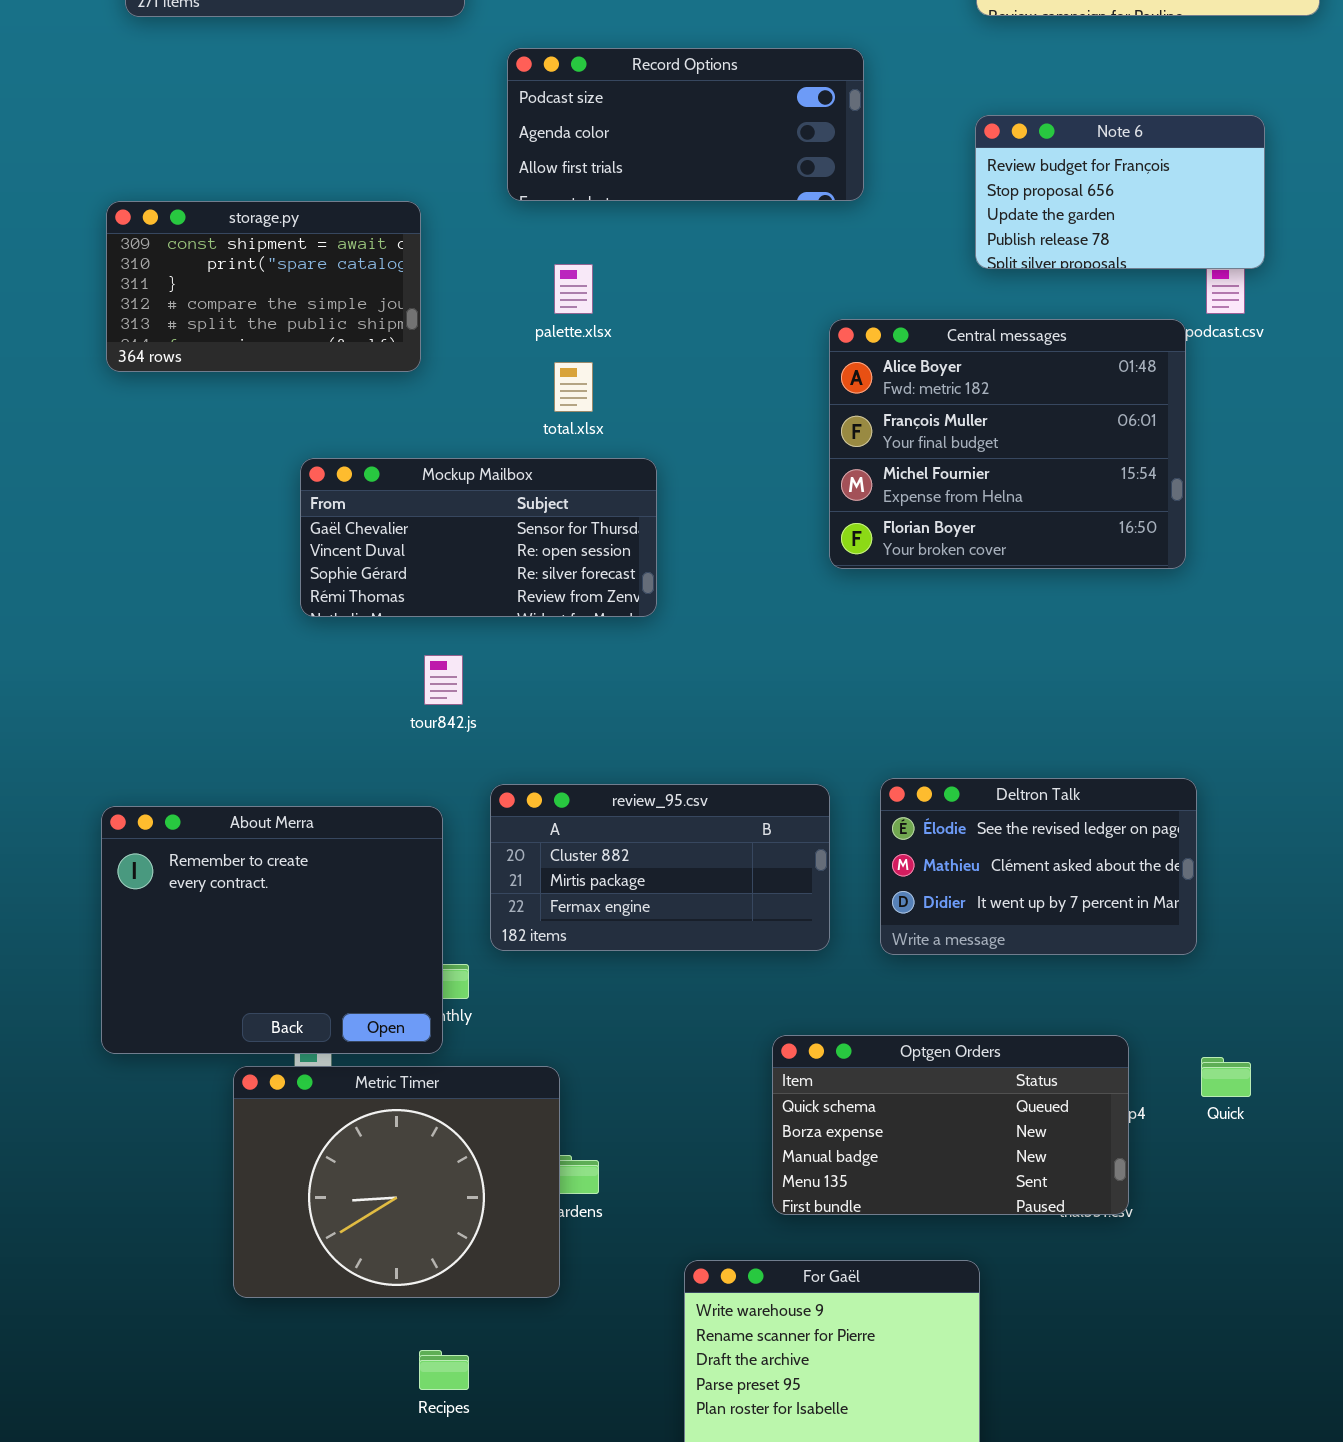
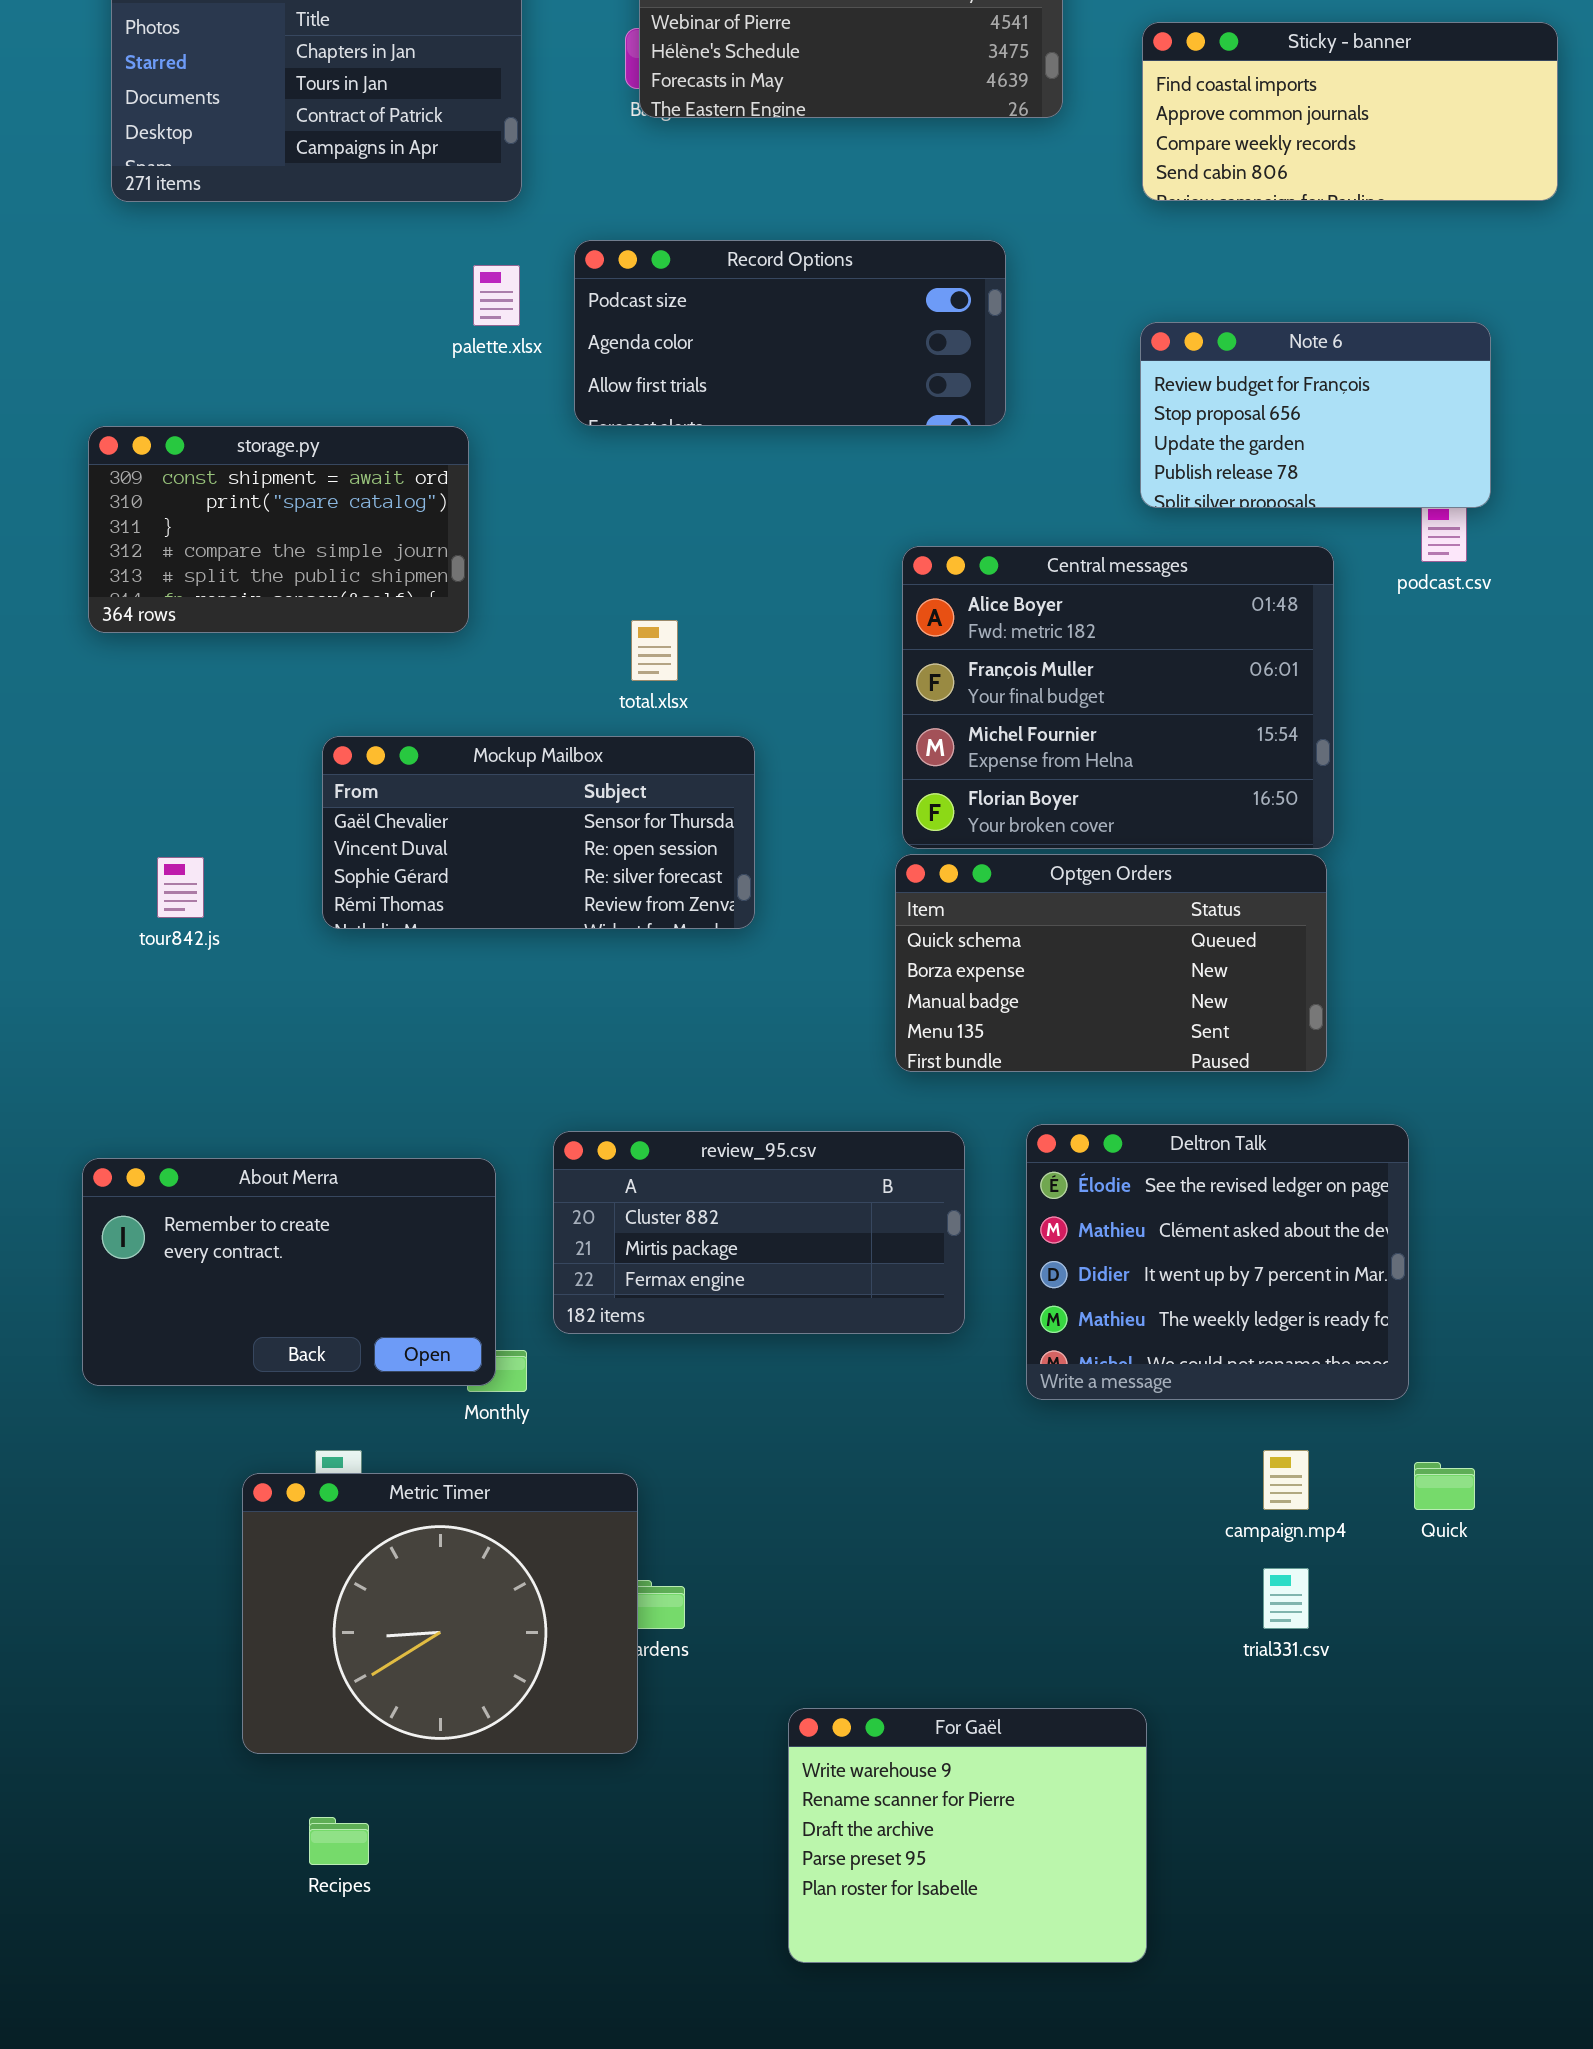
palette.xlsx: [554,264,593,314] -> [473,265,520,326], moved
Central messages: [829,319,1186,569] -> [902,546,1334,849], moved
tour842.js: [424,655,463,705] -> [157,857,204,918], moved
Deltron Talk: [880,778,1197,955] -> [1026,1124,1409,1400], resized
About Merra: [101,806,443,1054] -> [82,1158,496,1386], resized
Optgen Orders: [772,1035,1129,1215] -> [895,854,1327,1072], moved
Recipes: [419,1350,469,1390] -> [309,1817,369,1865], moved

